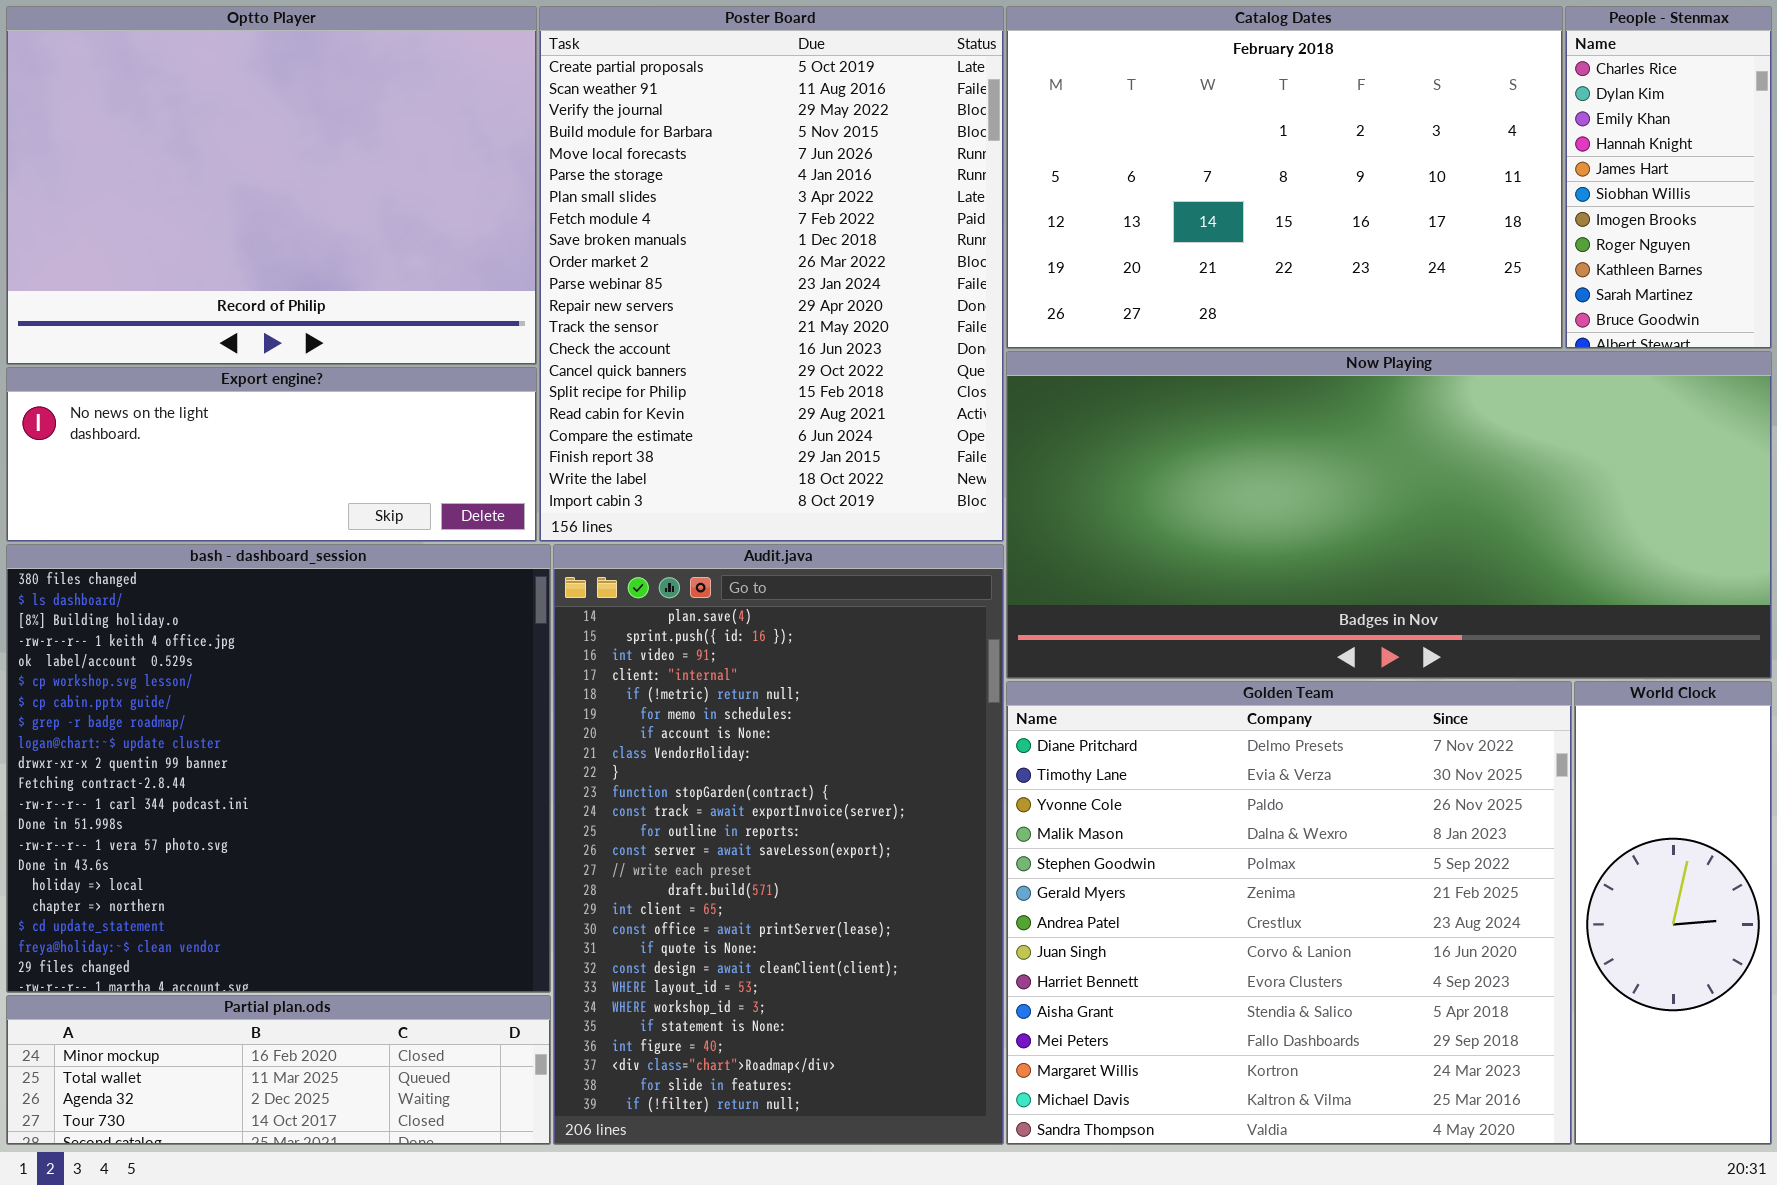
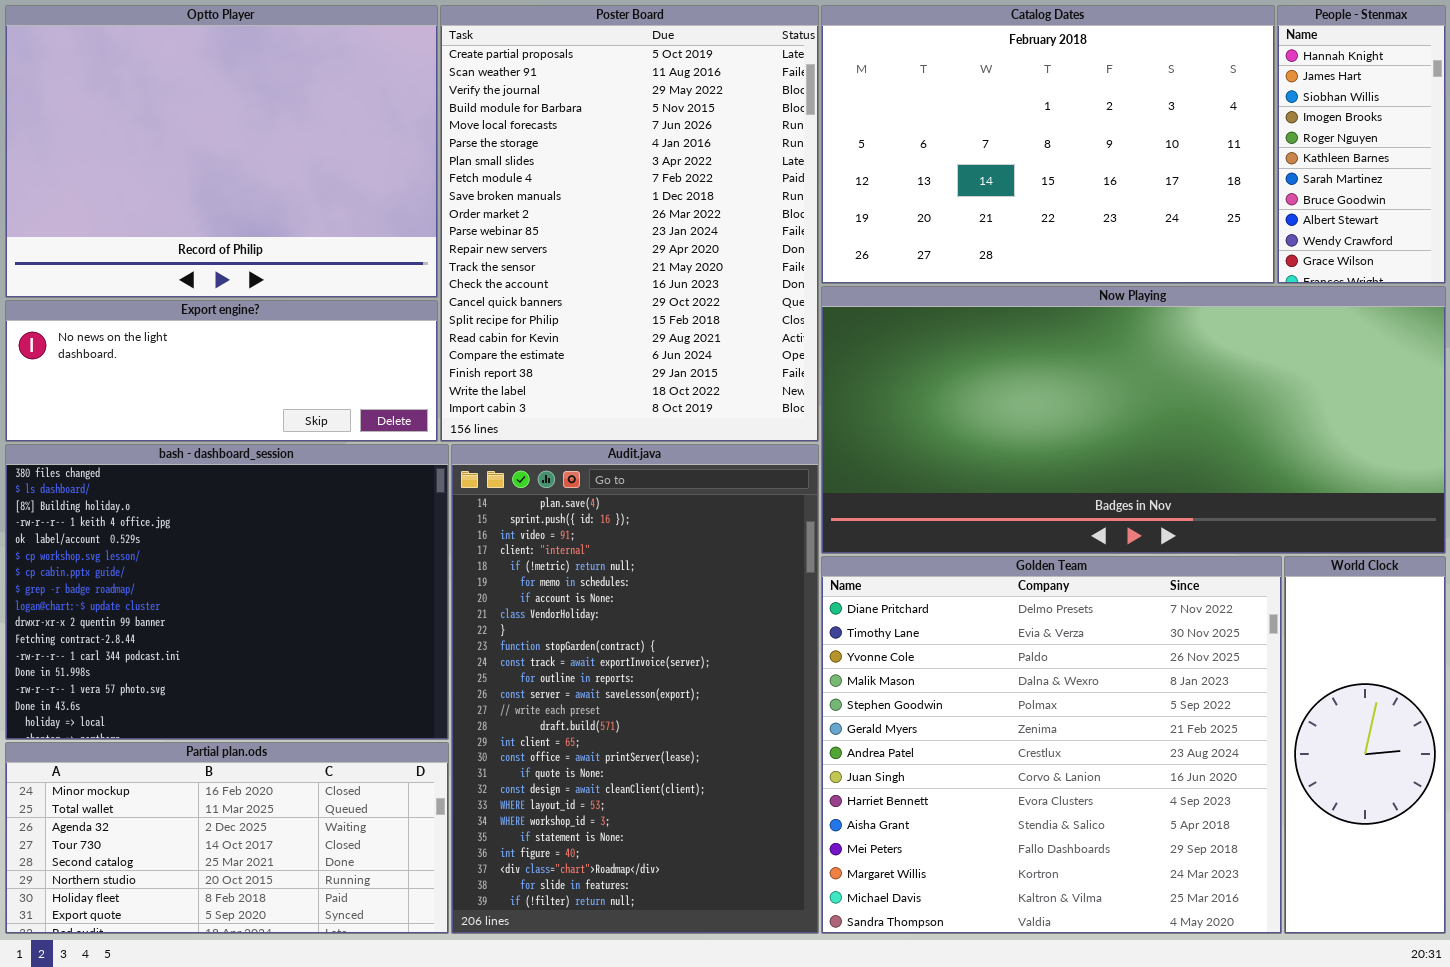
People - Stenmax: [1565,6,1772,349] -> [1277,5,1446,284], scrolled down 3 rows
bash - dashboard_session: [6,544,551,993] -> [5,444,449,740], resized
Partial plan.ods: [6,995,551,1145] -> [5,742,449,934], resized

